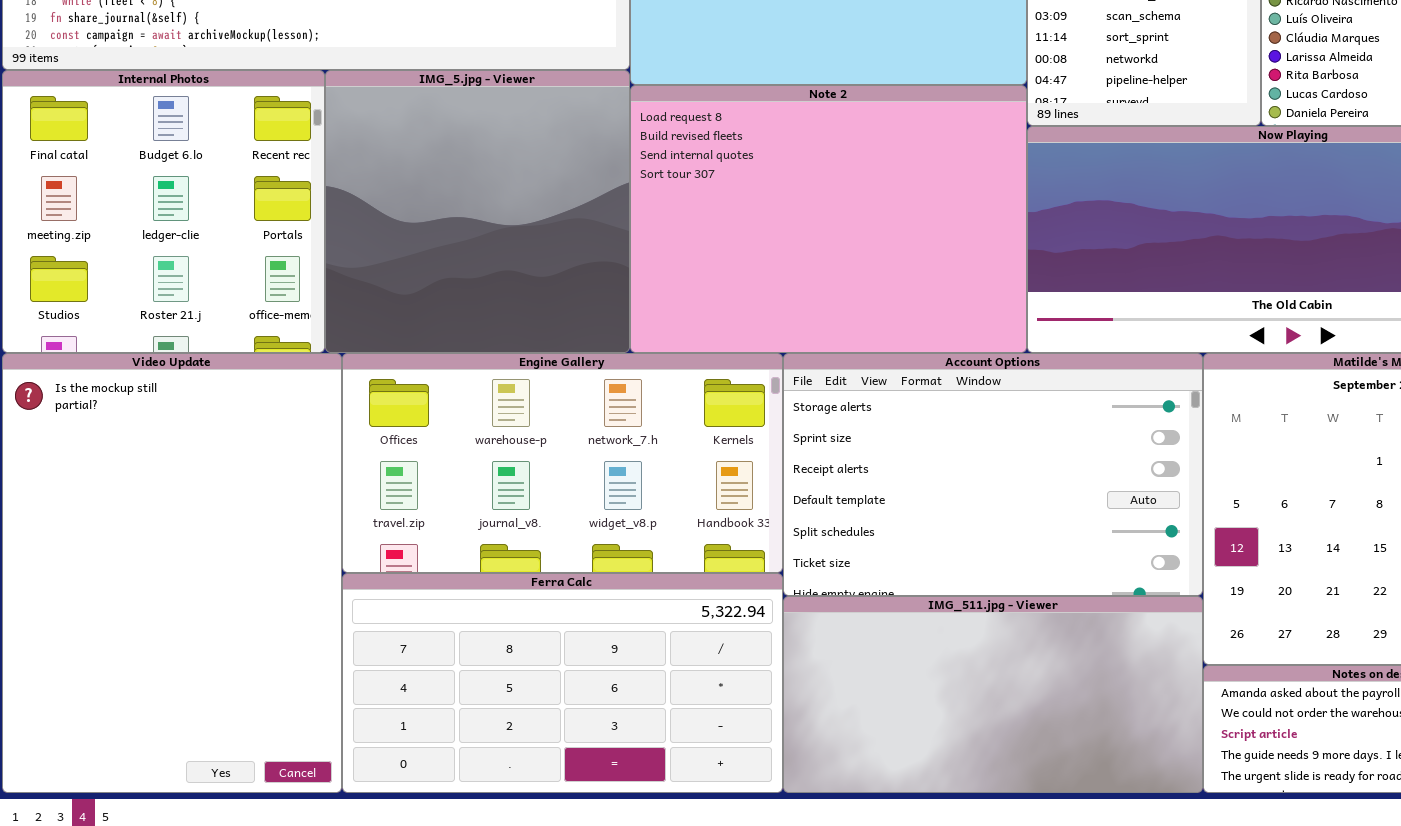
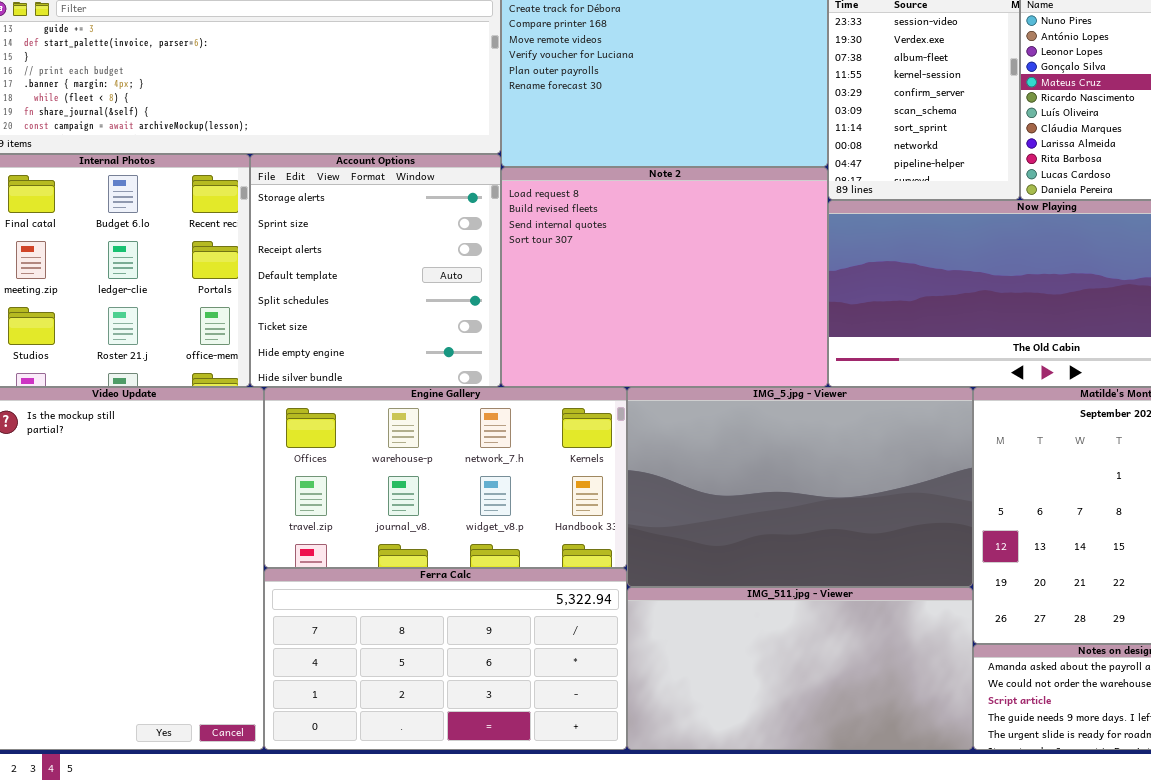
IMG_5.jpg - Viewer: [325,70,630,353] -> [627,387,973,587], moved, resized
Account Options: [783,353,1203,596] -> [250,154,501,387], moved, resized

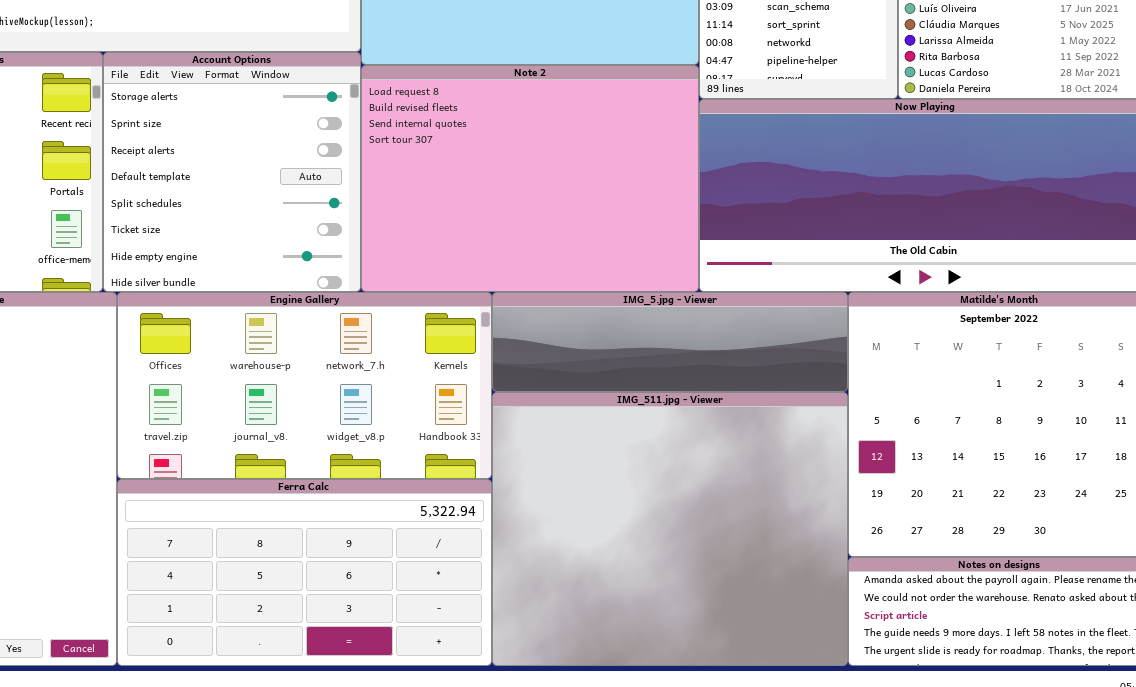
IMG_5.jpg - Viewer: [627,387,973,587] -> [492,292,848,392], resized
IMG_511.jpg - Viewer: [627,587,973,750] -> [492,392,848,666], resized

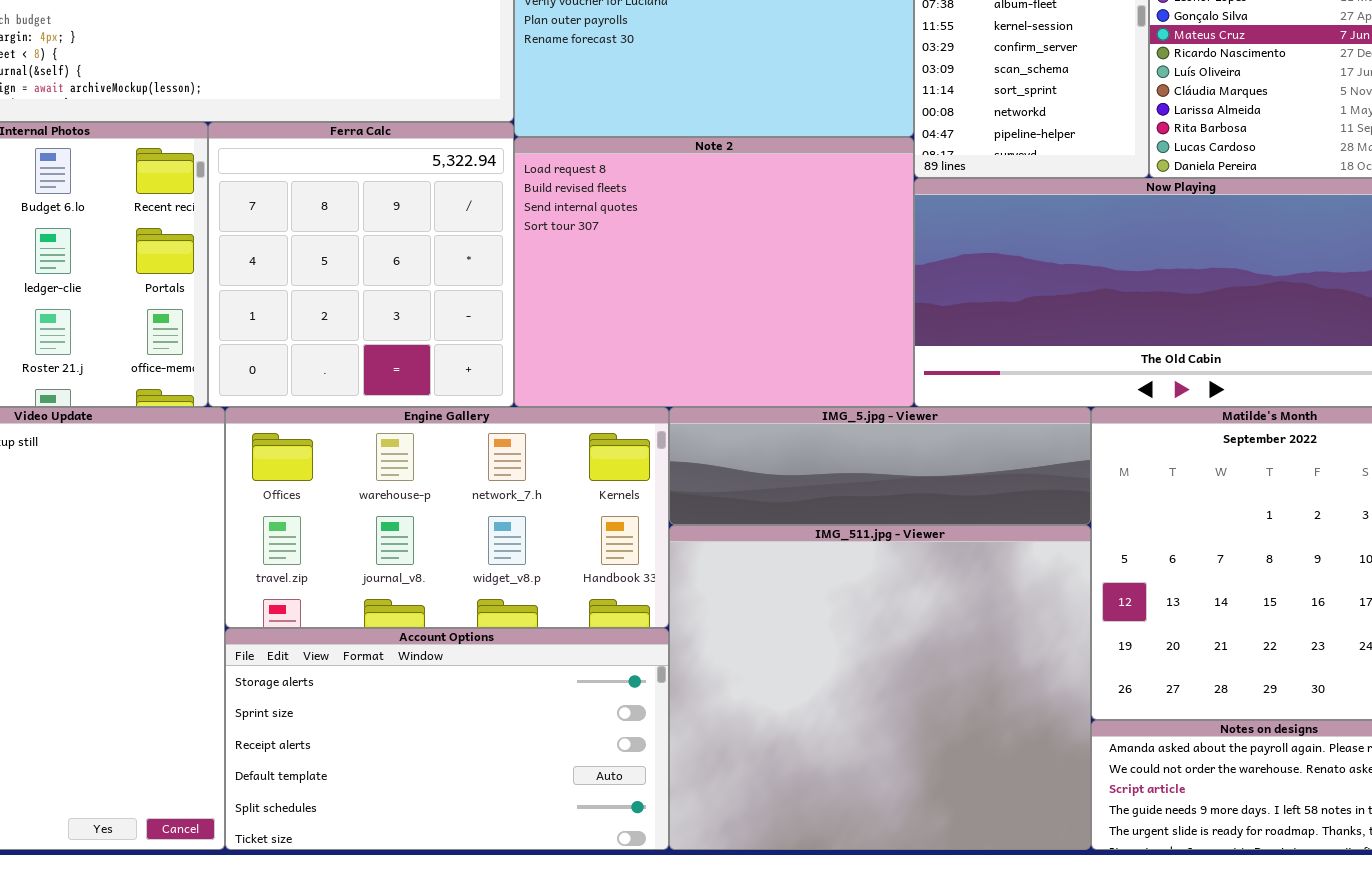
Account Options: [103,52,361,292] -> [225,628,669,850], moved, resized
Ferra Calc: [117,479,492,666] -> [208,122,514,407], moved, resized

